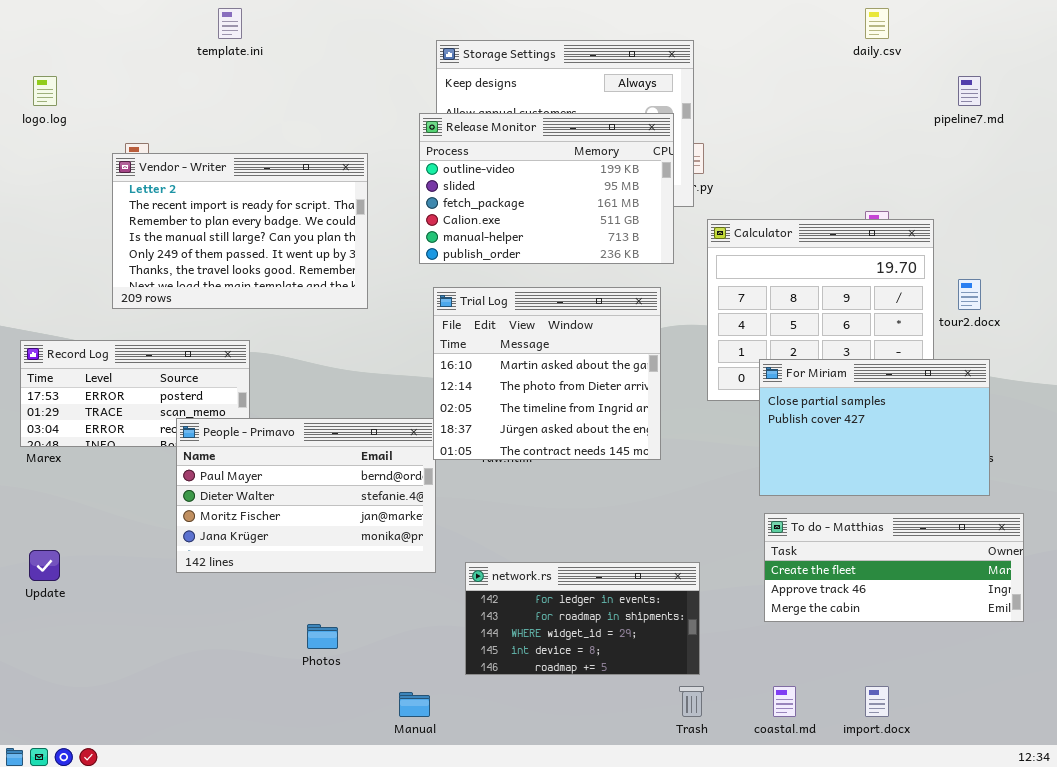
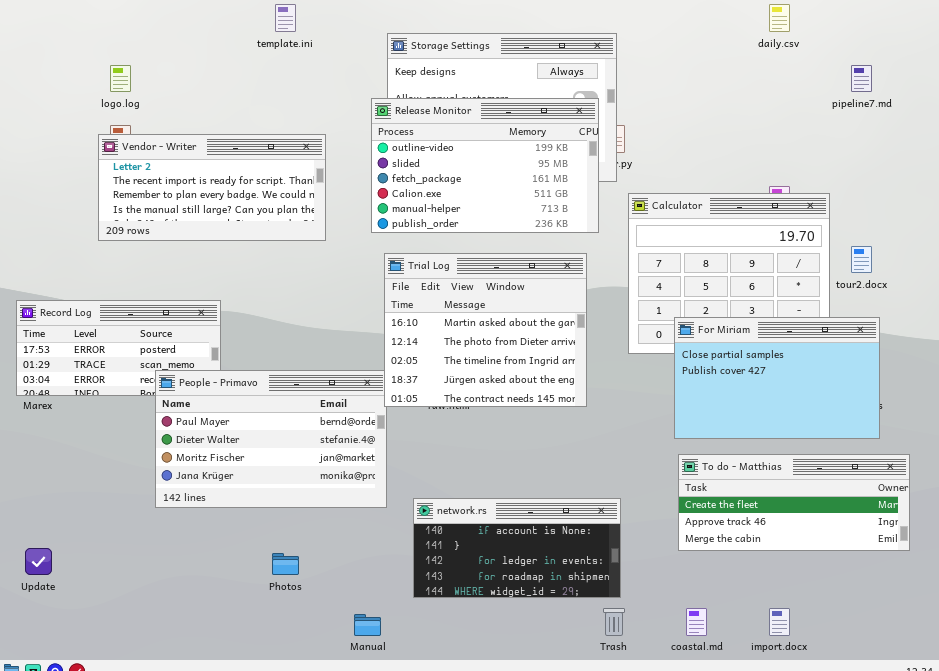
template.ini: [218,8,242,39] -> [275,4,296,32], moved
logo.log: [33,76,57,106] -> [110,65,131,92], moved
Vendor - Writer: [112,153,368,309] -> [98,134,326,241], resized
Update: [29,550,60,581] -> [25,548,52,575], moved
network.rs: [465,562,700,675] -> [413,498,621,598], scrolled up 2 rows

